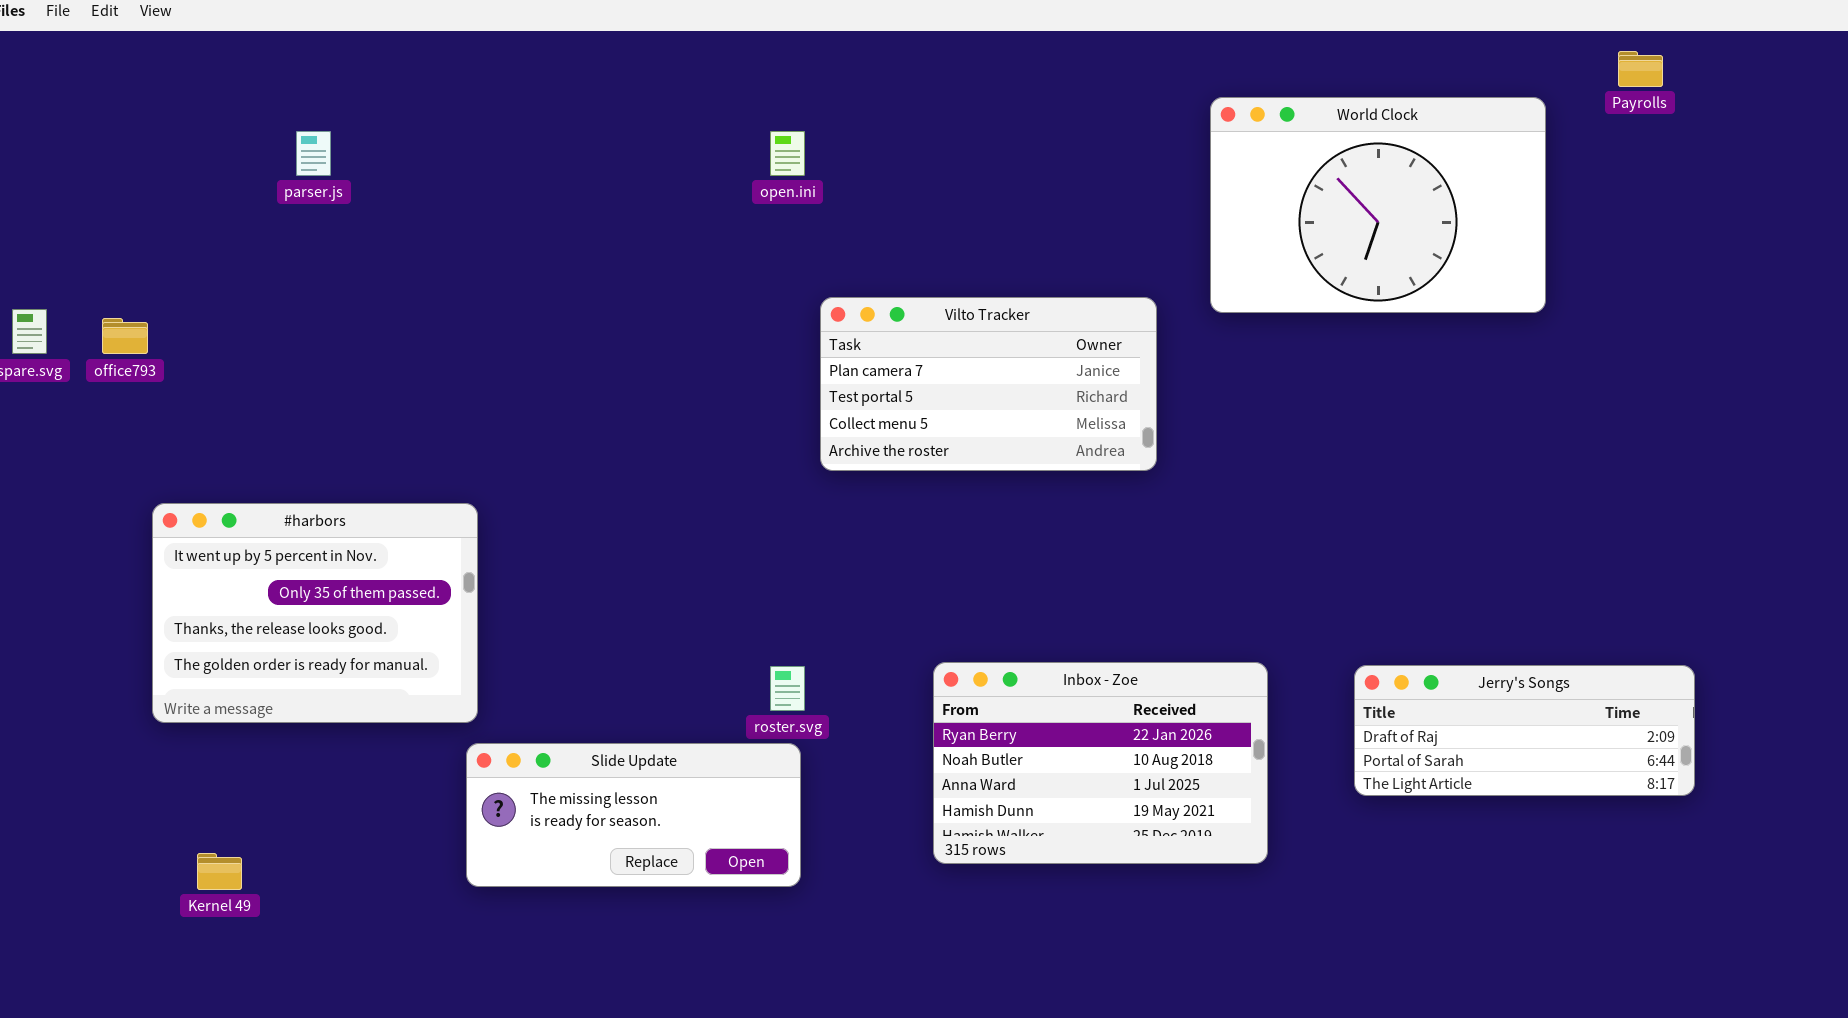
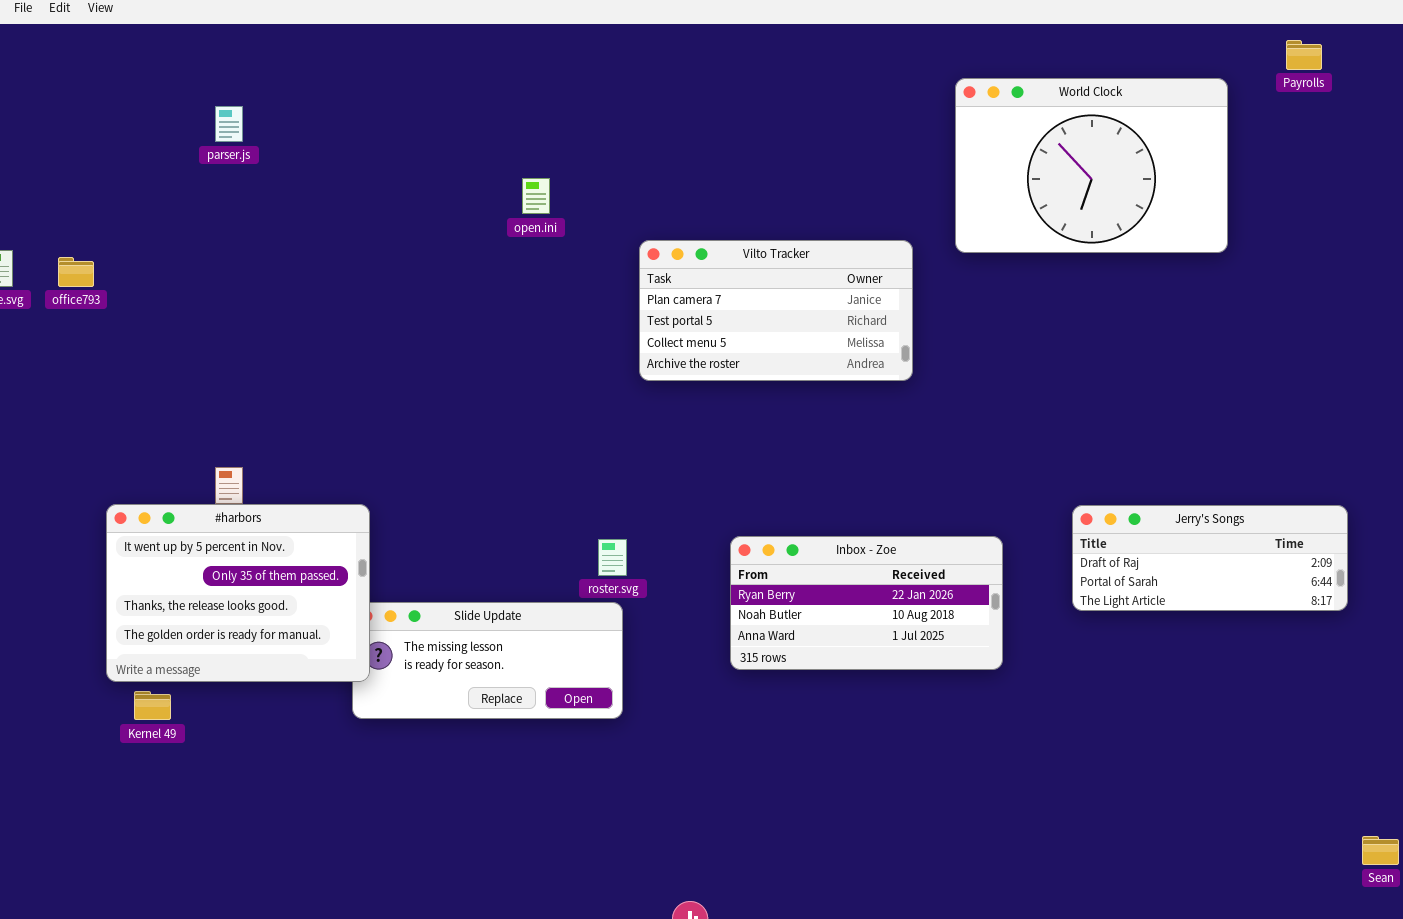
open.ini: [770,131,805,176] -> [522,178,550,214], moved
#harbors: [152,503,478,723] -> [106,504,370,682], moved
Inbox - Zoe: [933,662,1268,864] -> [730,536,1003,670], resized
Jerry's Songs: [1354,665,1695,796] -> [1072,505,1348,611], moved

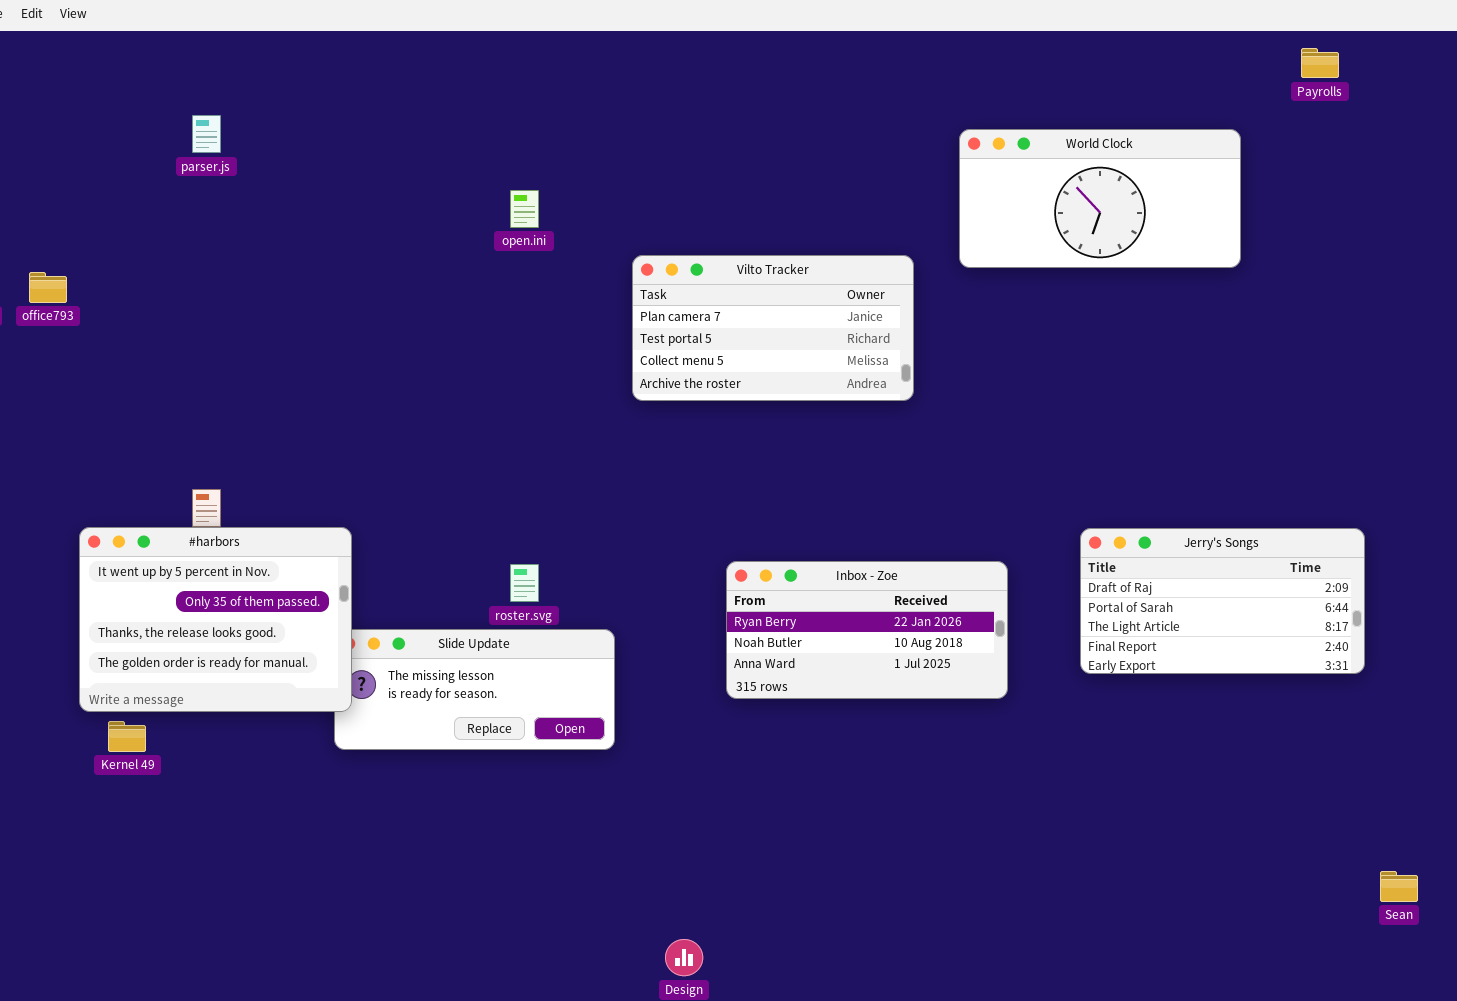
World Clock: [955,78,1228,253] -> [959,129,1241,268], resized
Jerry's Songs: [1072,505,1348,611] -> [1080,528,1365,674], resized
roster.svg: [598,539,627,576] -> [510,564,539,602], moved

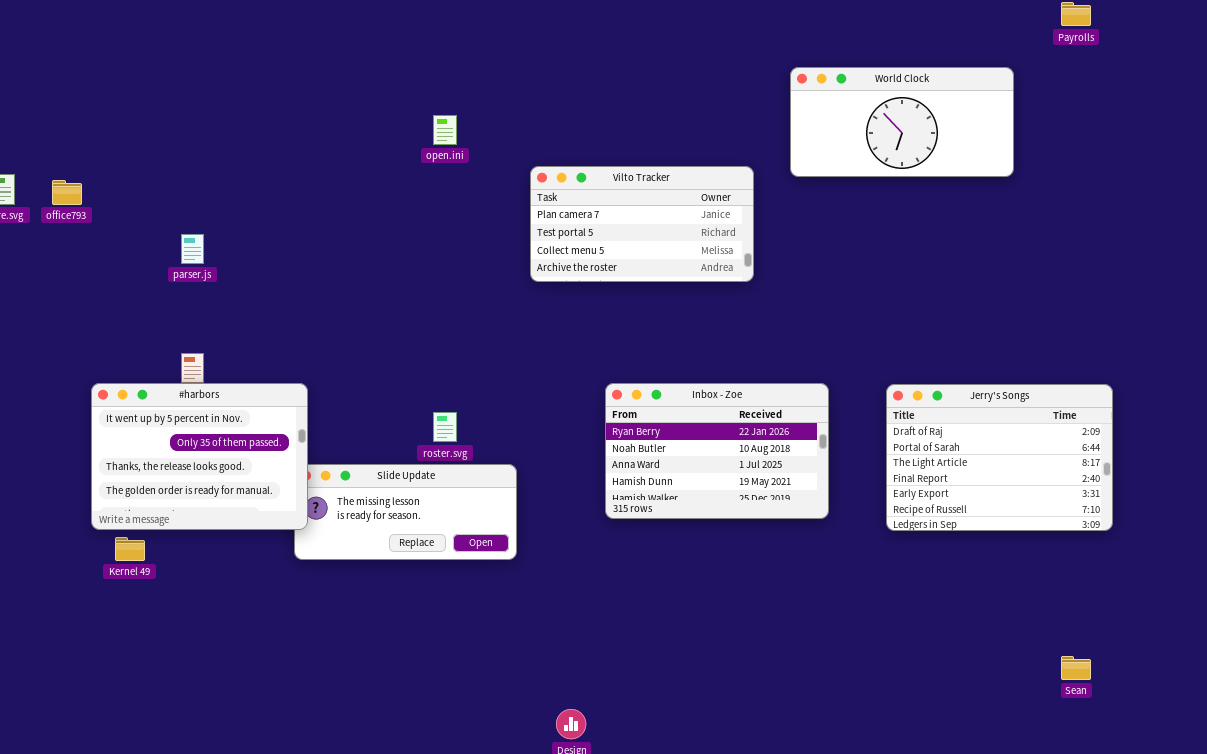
parser.js: [192,115,221,153] -> [181,234,204,264], moved
Jerry's Songs: [1080,528,1365,674] -> [886,384,1113,531], resized
Inbox - Zoe: [726,561,1008,699] -> [605,383,829,519], resized
Sean: [1380,871,1418,902] -> [1061,656,1091,680], moved

